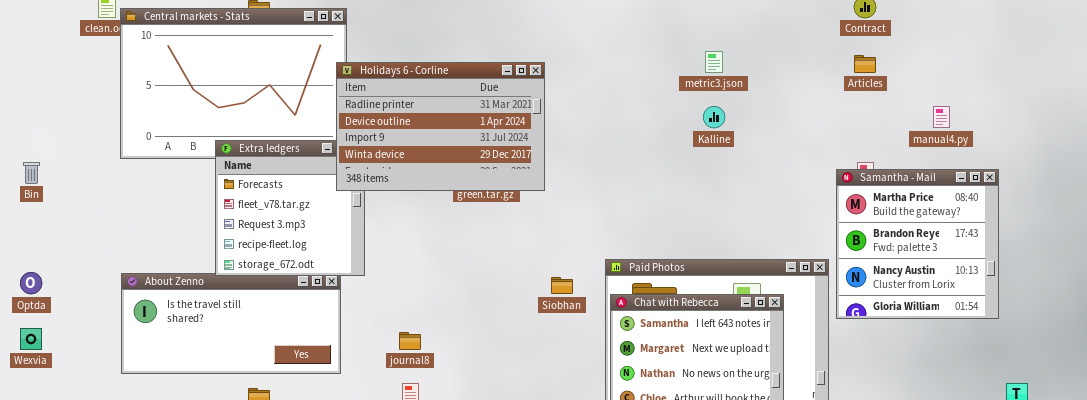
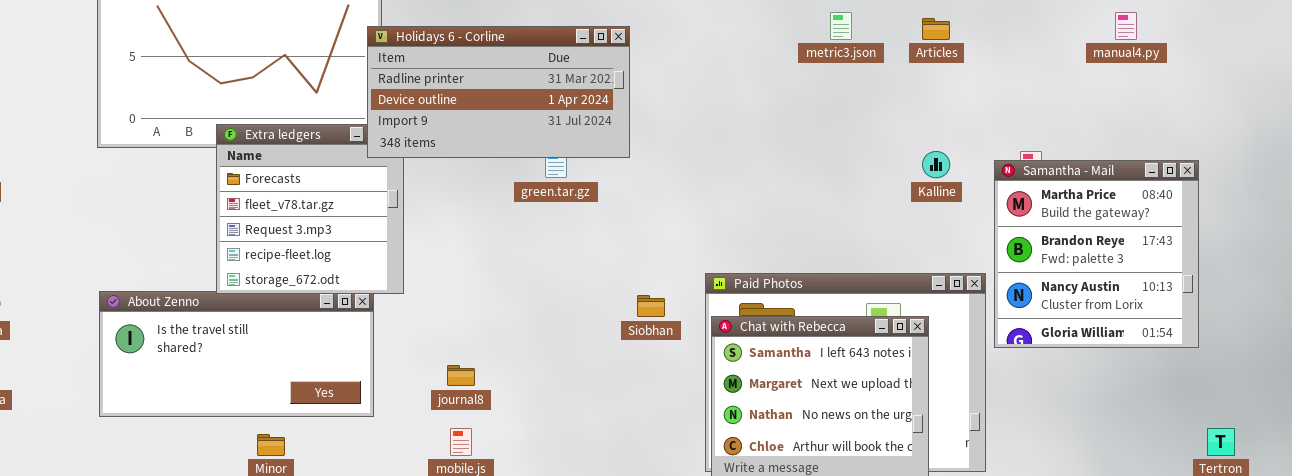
Articles: [854,55,876,73] -> [922,18,950,40], moved
Holidays 6 - Corline: [336,62,545,191] -> [367,26,630,158], resized
Kalline: [703,106,725,128] -> [922,151,950,178], moved
manual4.py: [933,106,950,128] -> [1115,12,1137,40], moved

